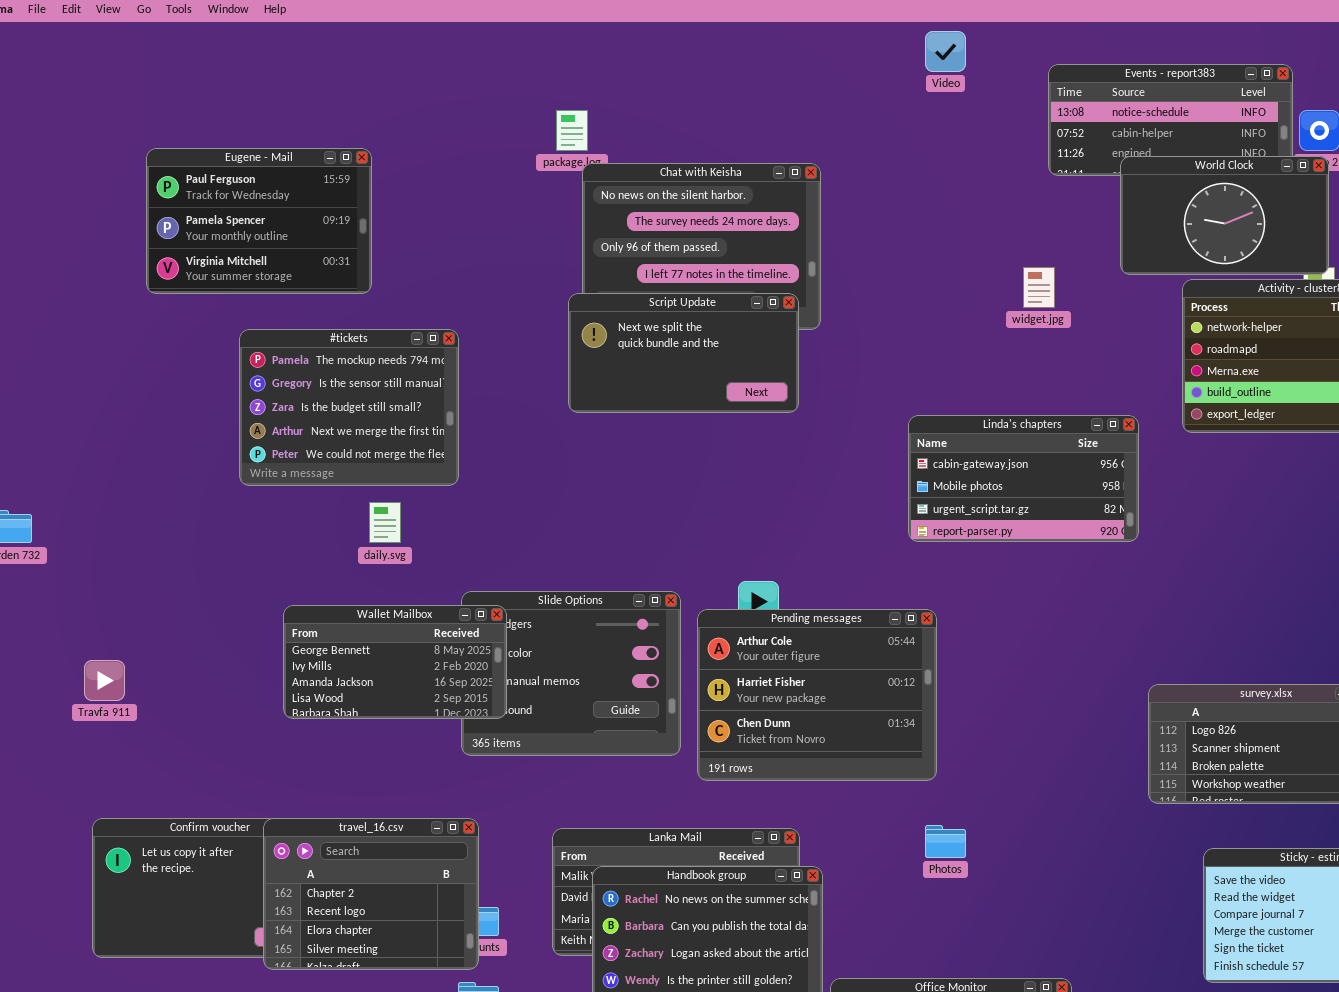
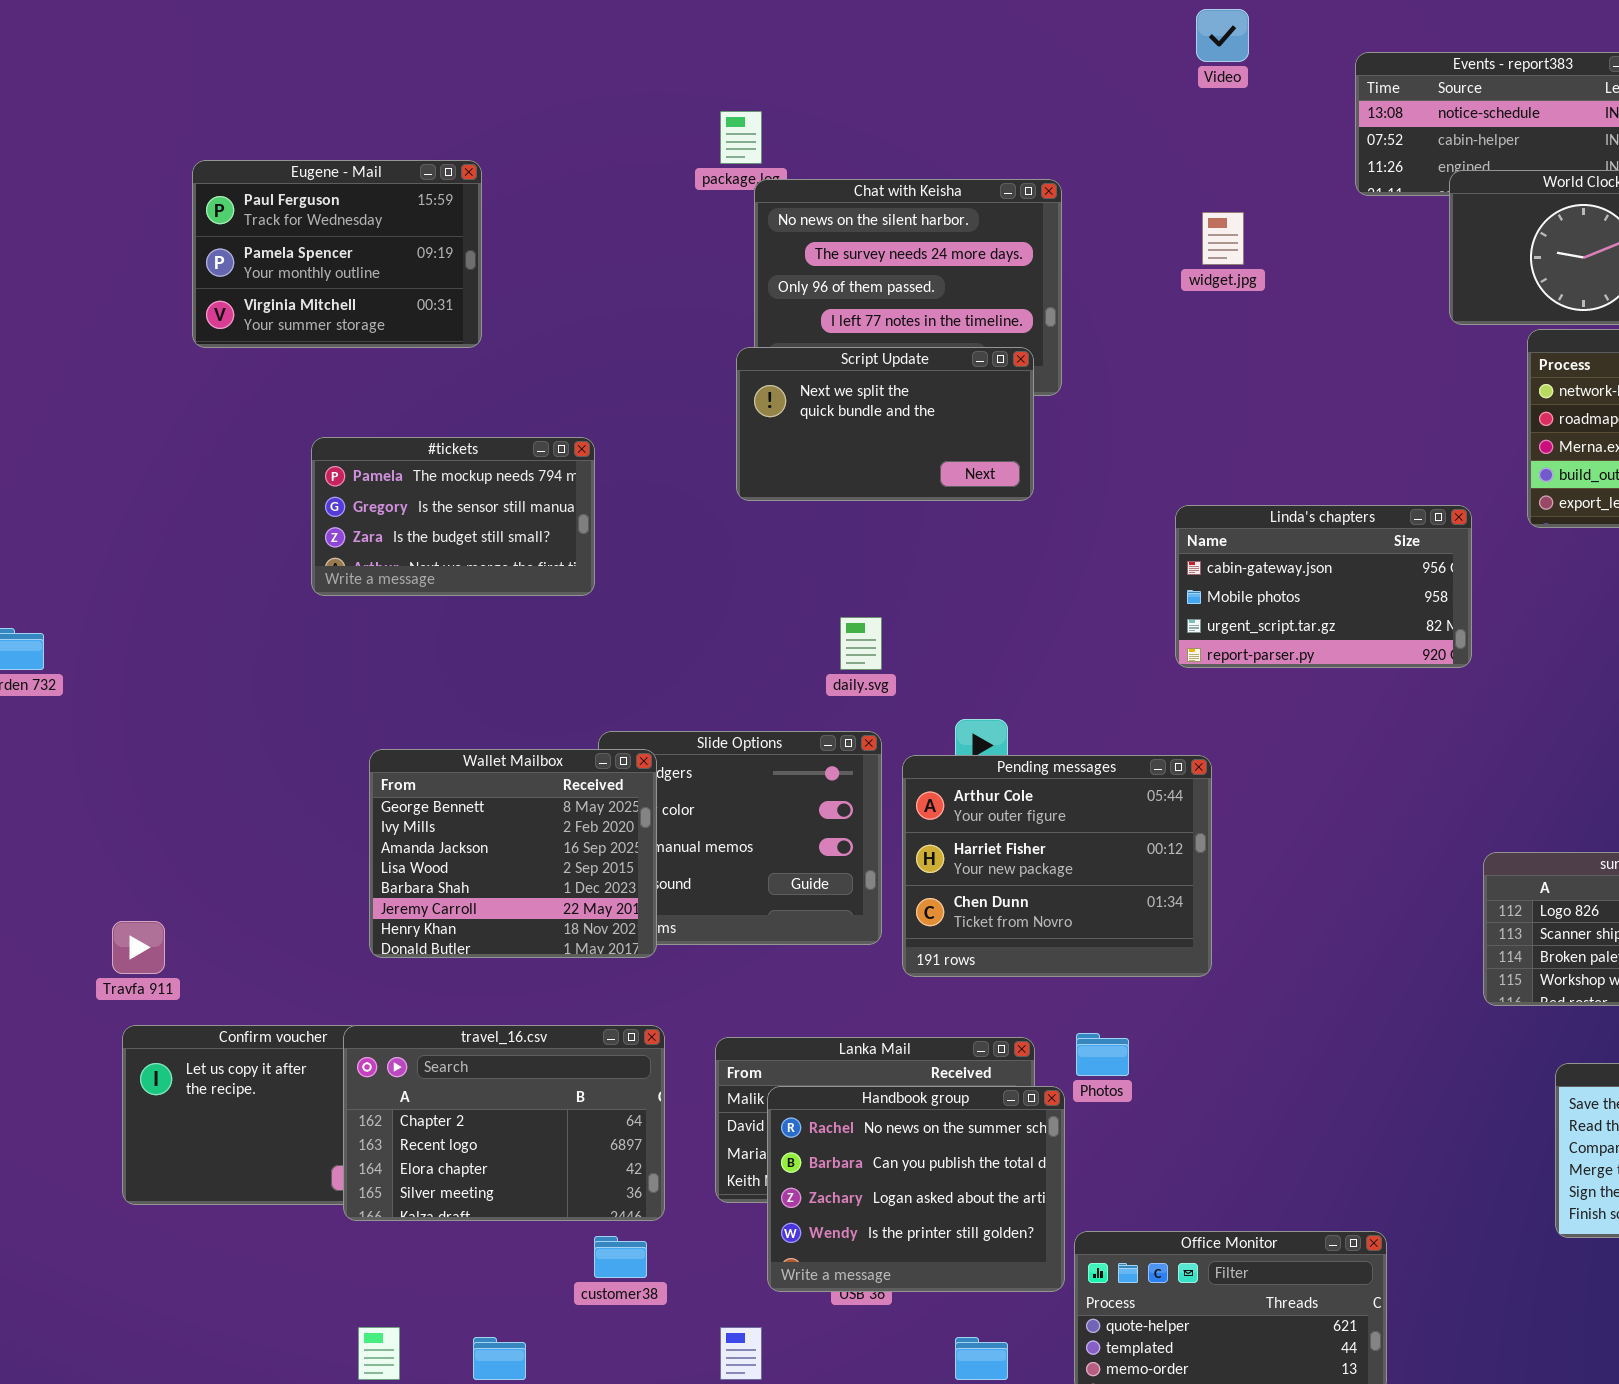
widget.jpg: [1023,267,1055,308] -> [1202,212,1244,265], moved
#tickets: [239,329,459,486] -> [311,437,595,596], resized
daily.svg: [369,502,401,543] -> [840,617,882,670], moved
Wallet Mailbox: [283,605,507,719] -> [369,749,657,958], resized
Travfa 911: [84,660,125,701] -> [112,921,165,974], moved
travel_16.csv: [263,818,479,970] -> [343,1025,665,1221], resized
Photos: [925,825,966,858] -> [1076,1033,1129,1076], moved

